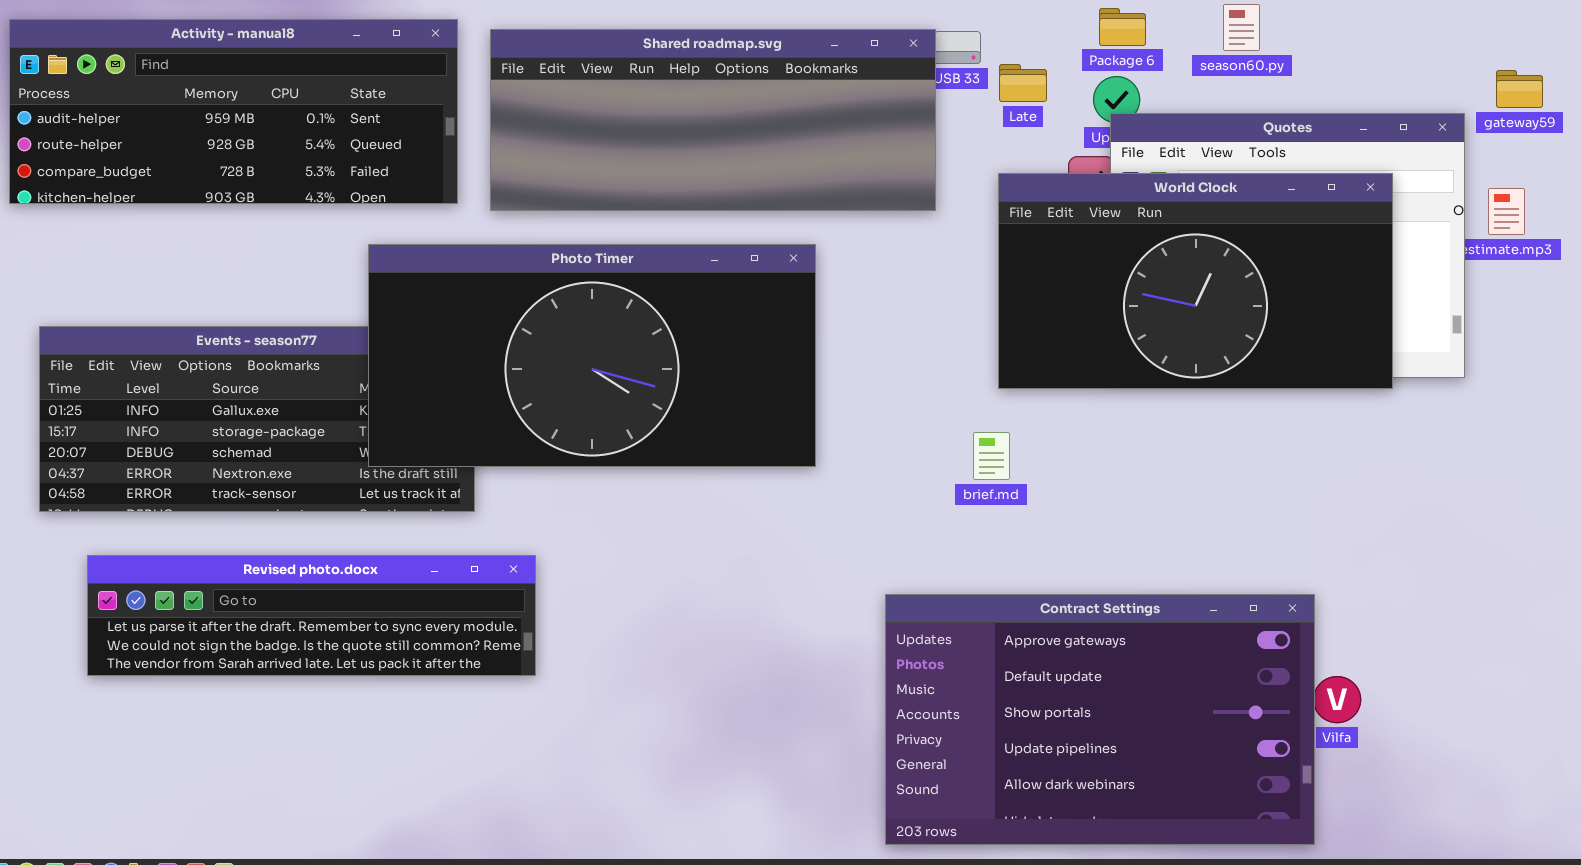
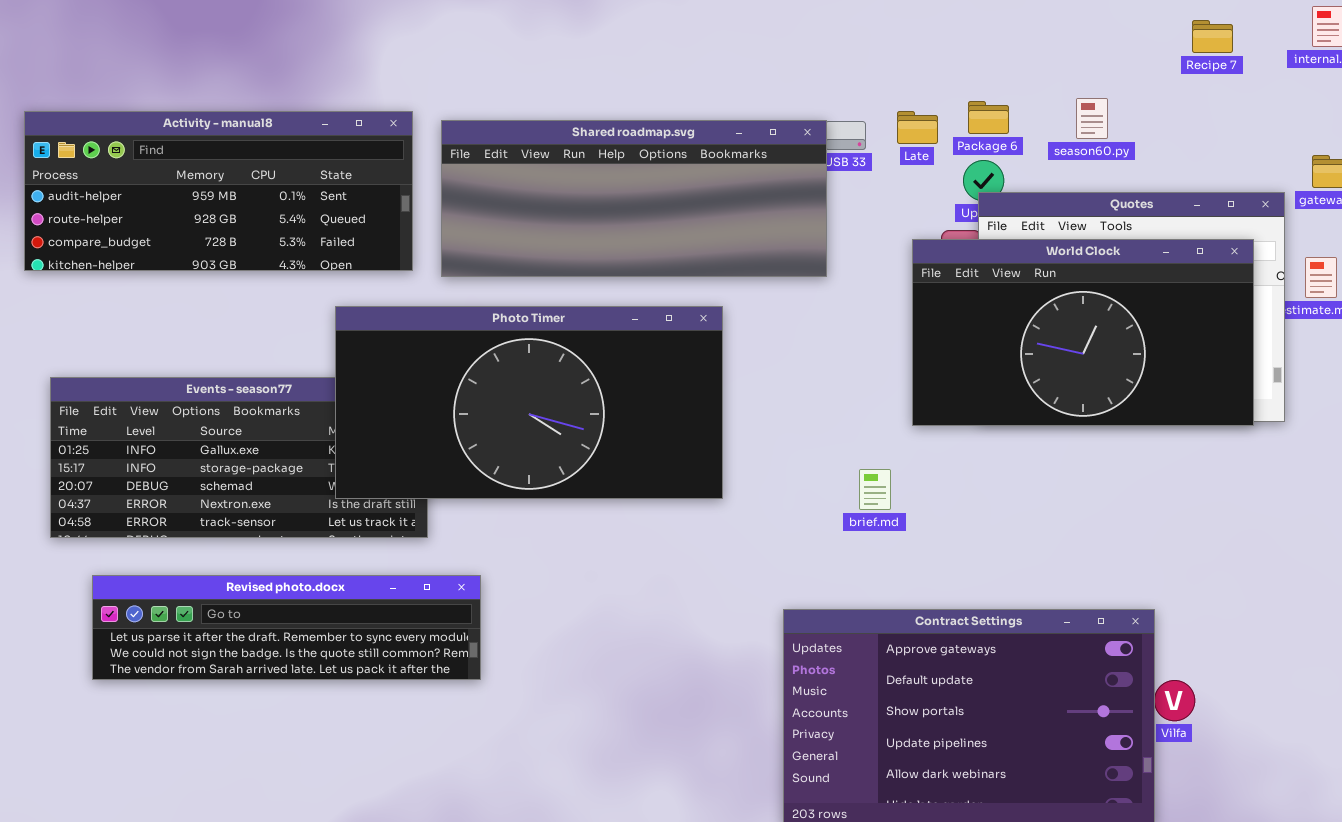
Late: [999,64,1047,102] -> [897,111,938,144], moved
World Clock: [998,173,1393,389] -> [912,239,1254,426], moved

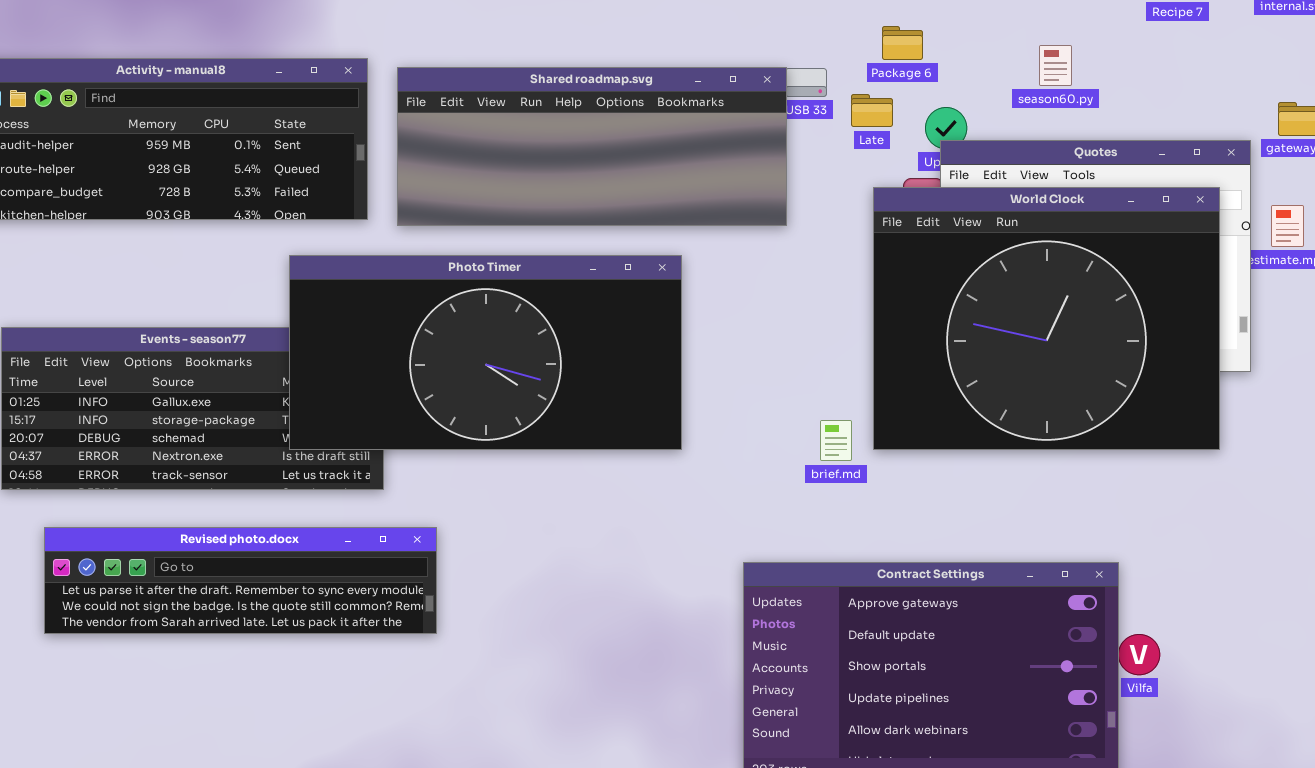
Package 6: [968,101,1009,134] -> [882,26,923,60], moved
Late: [897,111,938,144] -> [851,94,893,127], moved
World Clock: [912,239,1254,426] -> [873,187,1220,450], resized

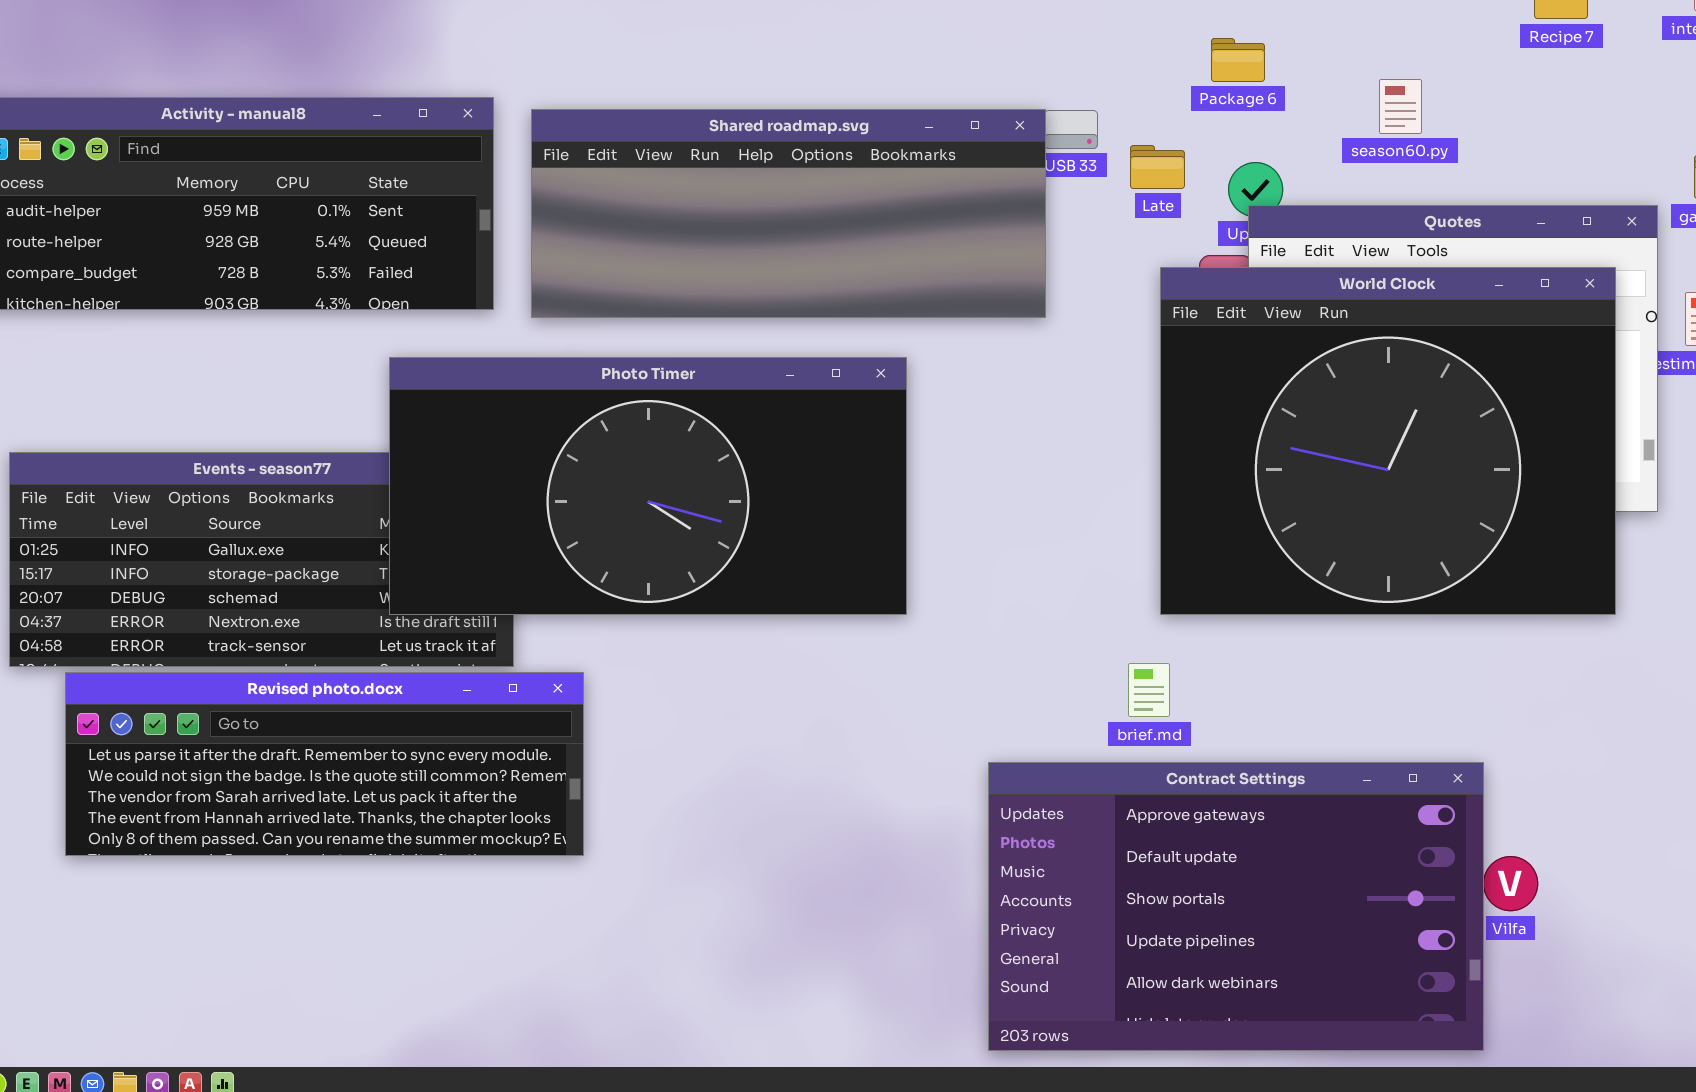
Package 6: [882,26,923,60] -> [1211,38,1265,82], moved
brief.md: [820,420,852,461] -> [1128,663,1170,717], moved
Revised photo.docx: [44,527,437,634] -> [65,672,584,856], resized

